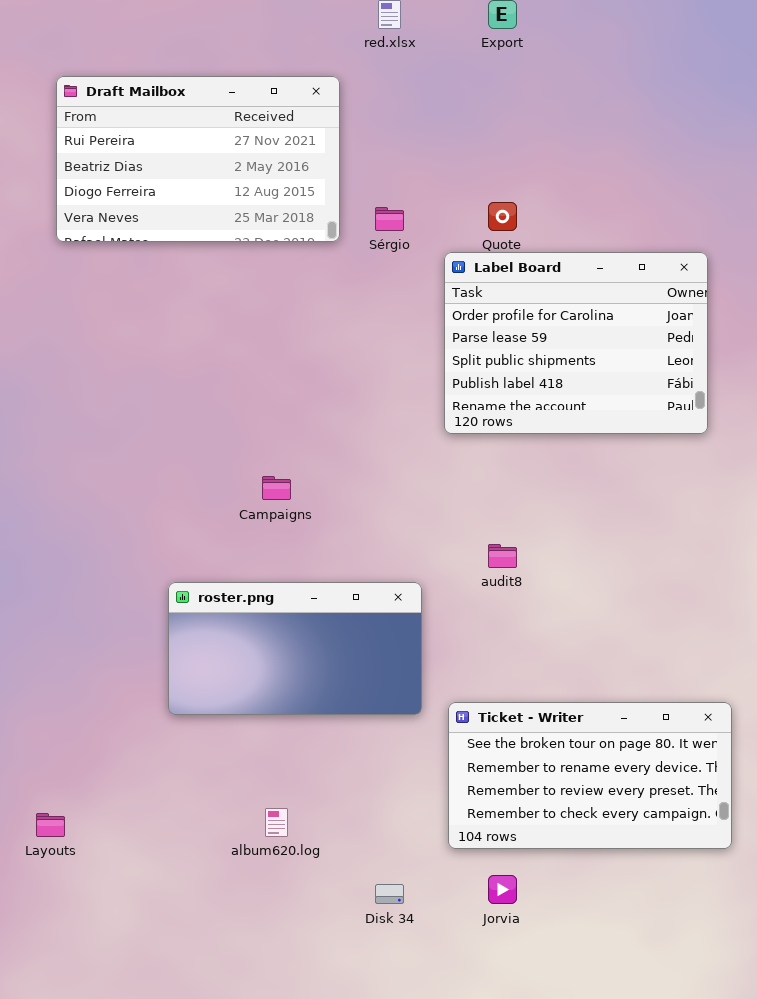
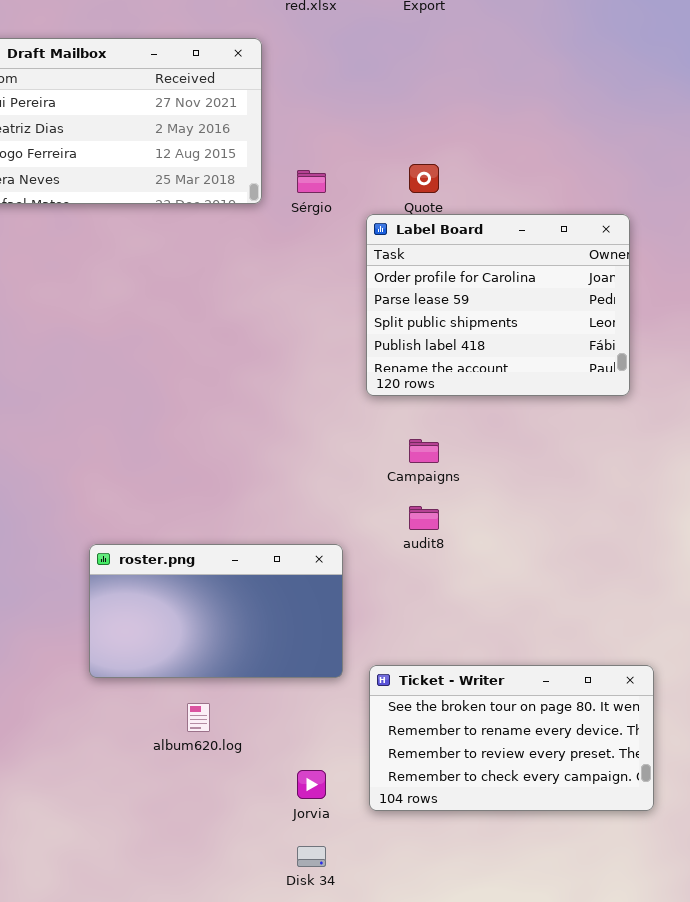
Campaigns: [262,476,291,500] -> [409,439,439,463], moved
album620.log: [265,808,288,837] -> [187,703,210,732], moved
Jorvia: [488,875,517,904] -> [297,770,326,799], moved

